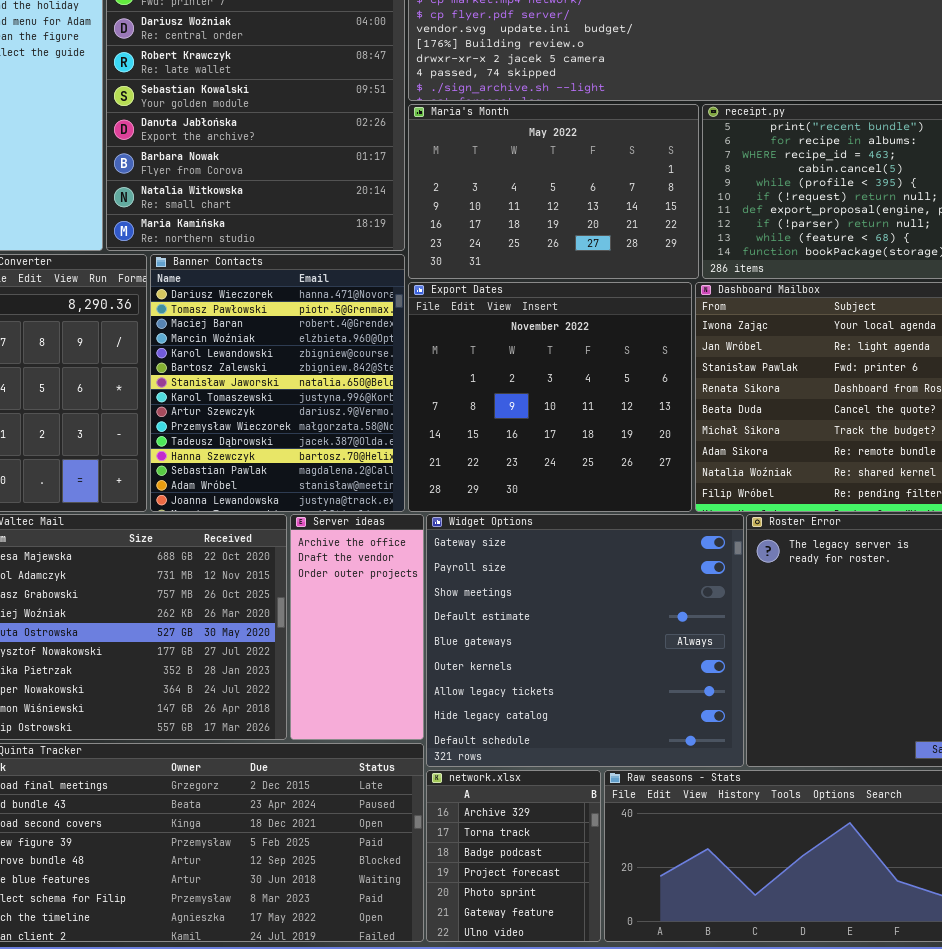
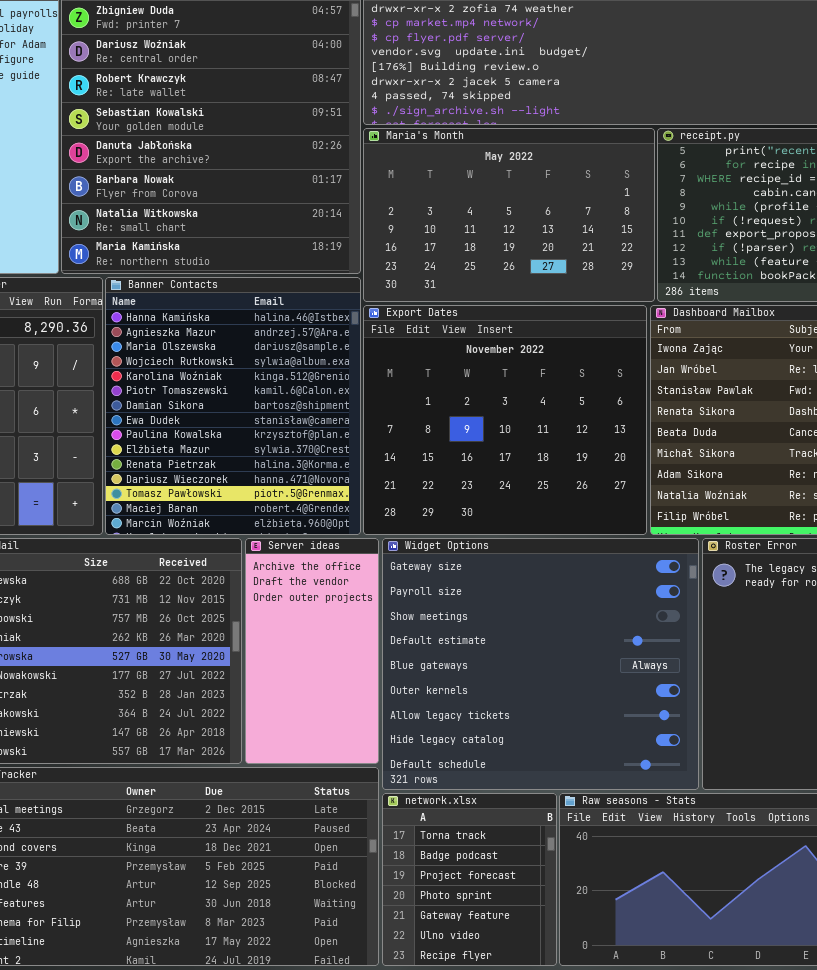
Banner Contacts: [150,254,405,512] -> [105,277,361,535], scrolled up 11 rows
network.xlsx: [426,770,601,942] -> [382,793,557,966], scrolled down 1 row

